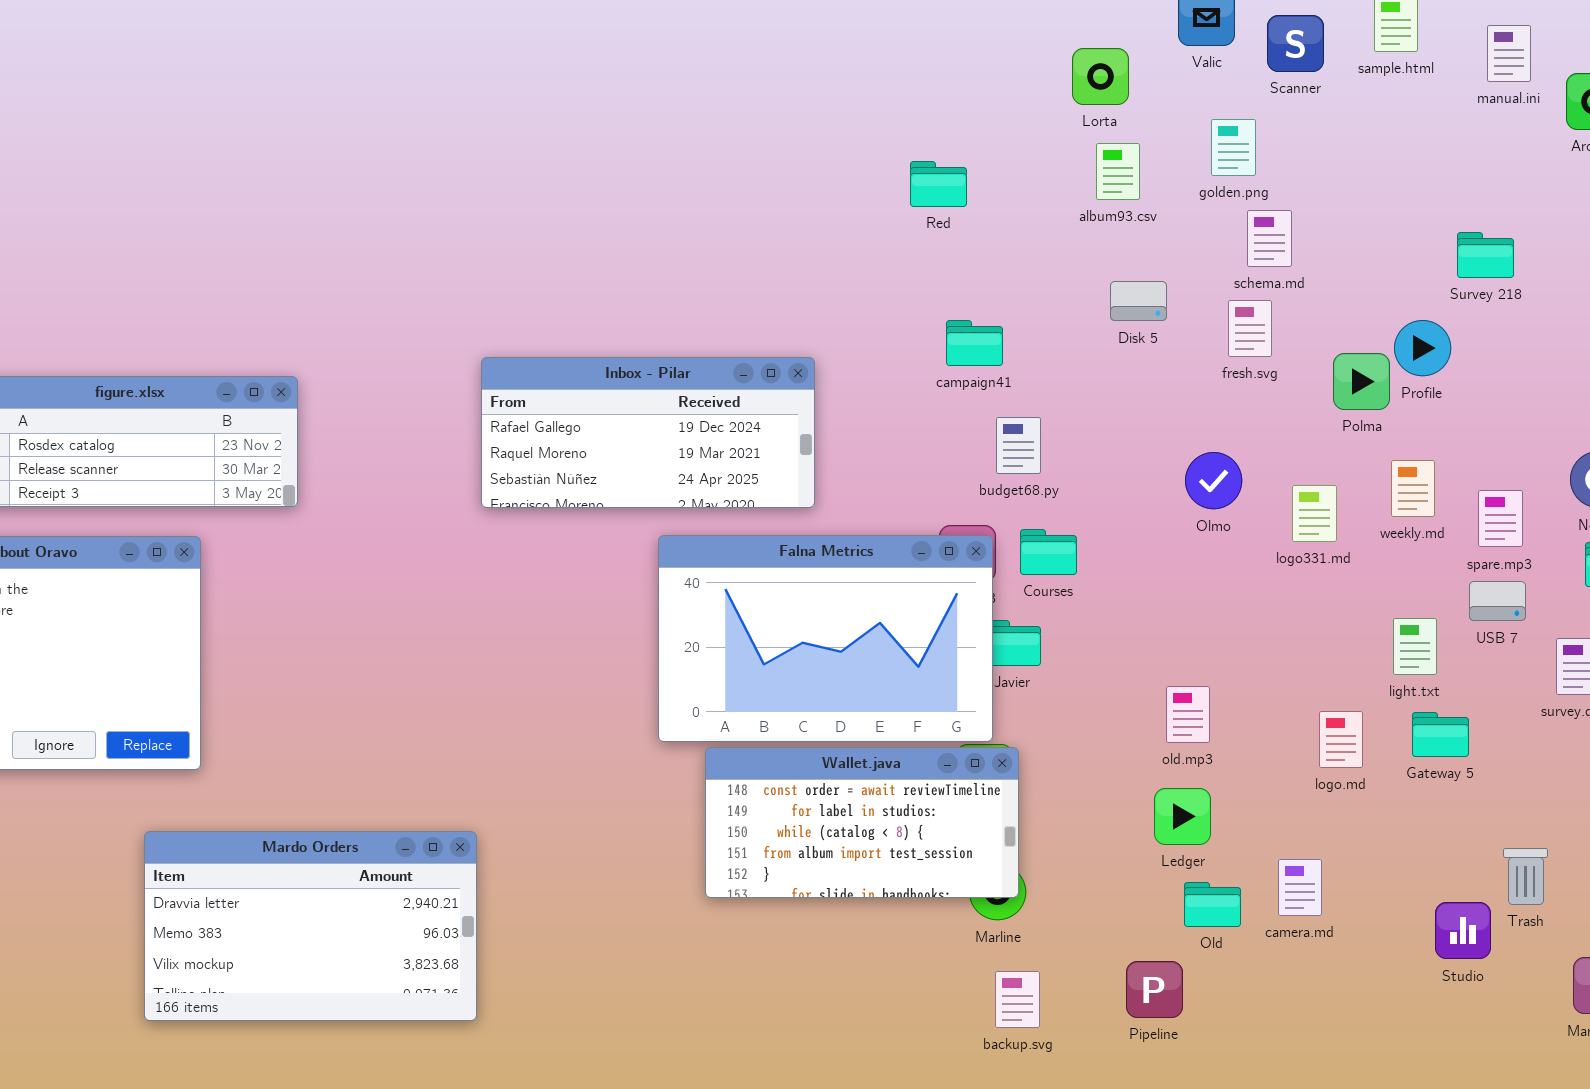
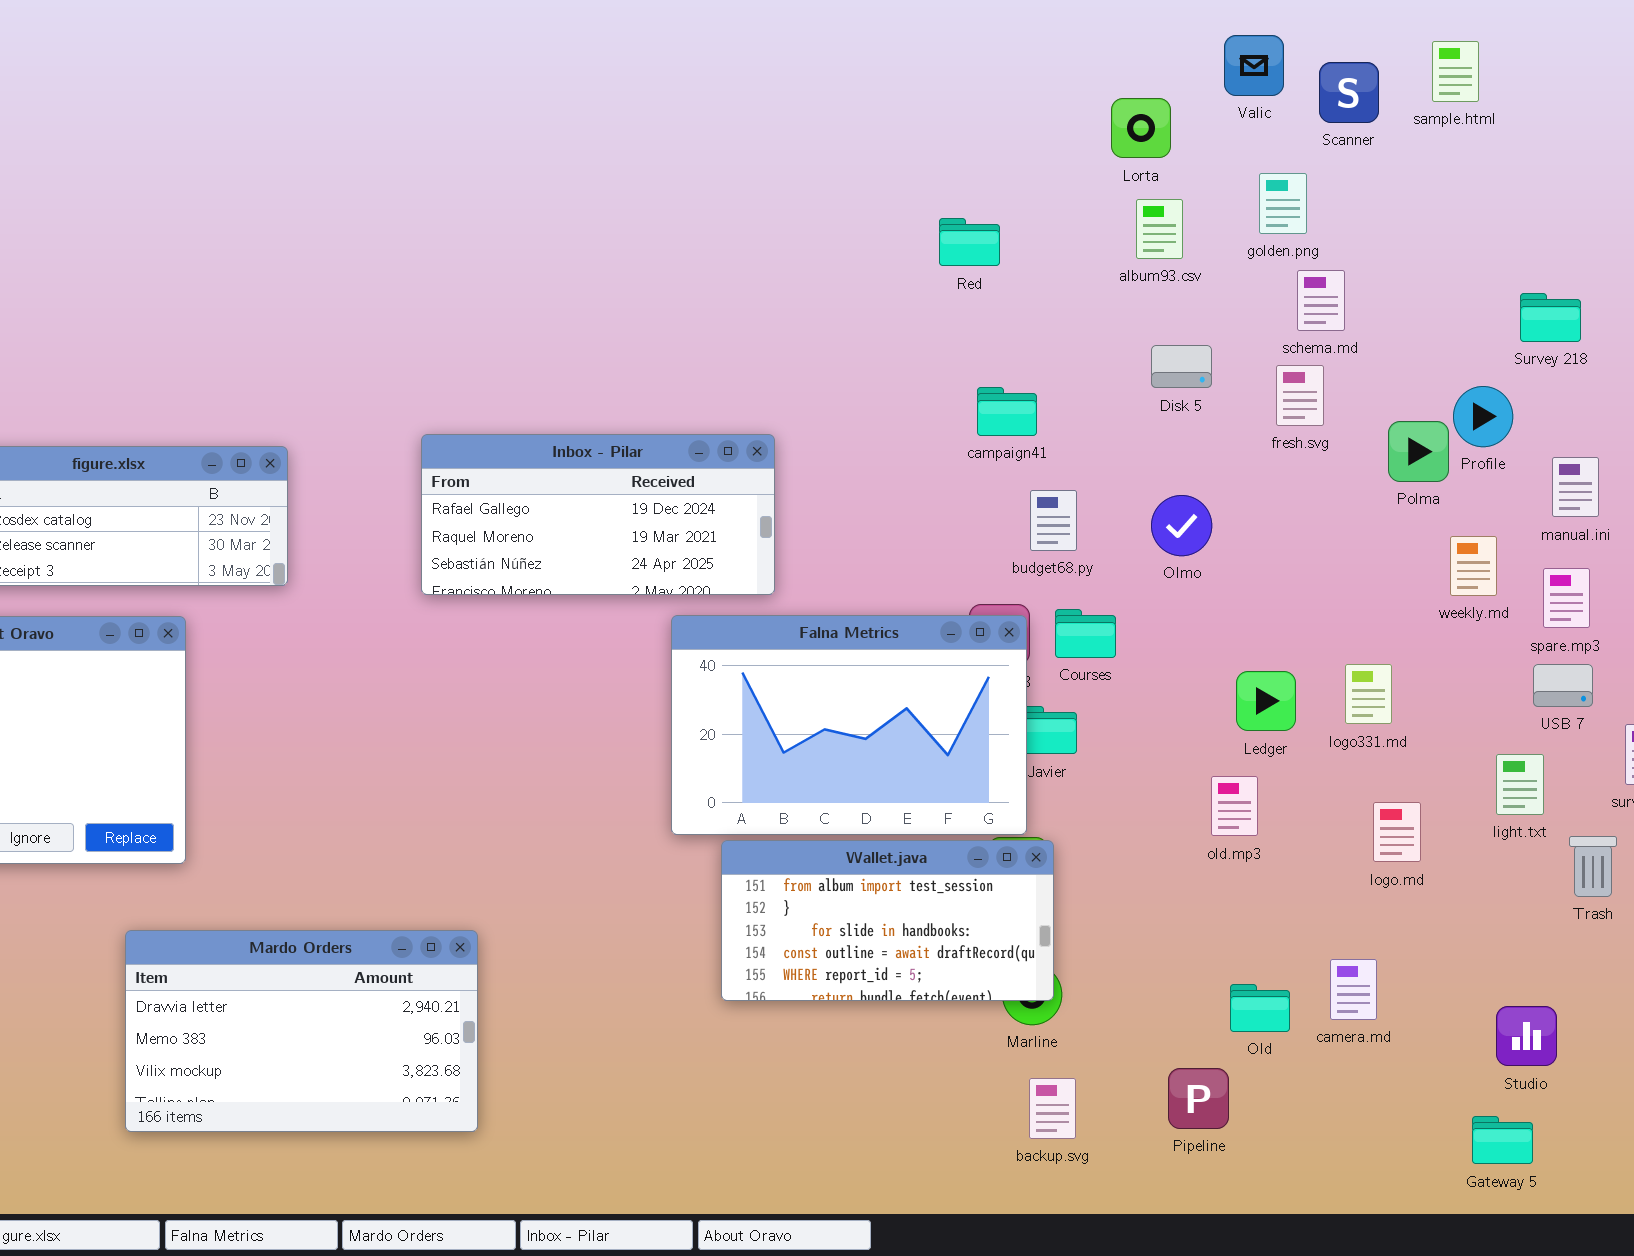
manual.ini: [1487,25,1531,82] -> [1552,457,1599,517], moved
Inbox - Pilar: [481,357,815,508] -> [421,434,775,595], moved
Olmo: [1185,452,1242,509] -> [1151,495,1212,556], moved
logo331.md: [1292,485,1337,542] -> [1345,664,1392,724], moved
light.txt: [1393,618,1437,675] -> [1496,754,1544,815], moved
Gateway 5: [1412,712,1469,757] -> [1472,1116,1533,1164], moved
Wallet.java: [705,747,1019,898] -> [721,840,1054,1001], scrolled down 3 rows
Ledger: [1154,788,1211,845] -> [1236,671,1296,731], moved
Trash: [1503,848,1548,905] -> [1569,836,1617,897], moved

